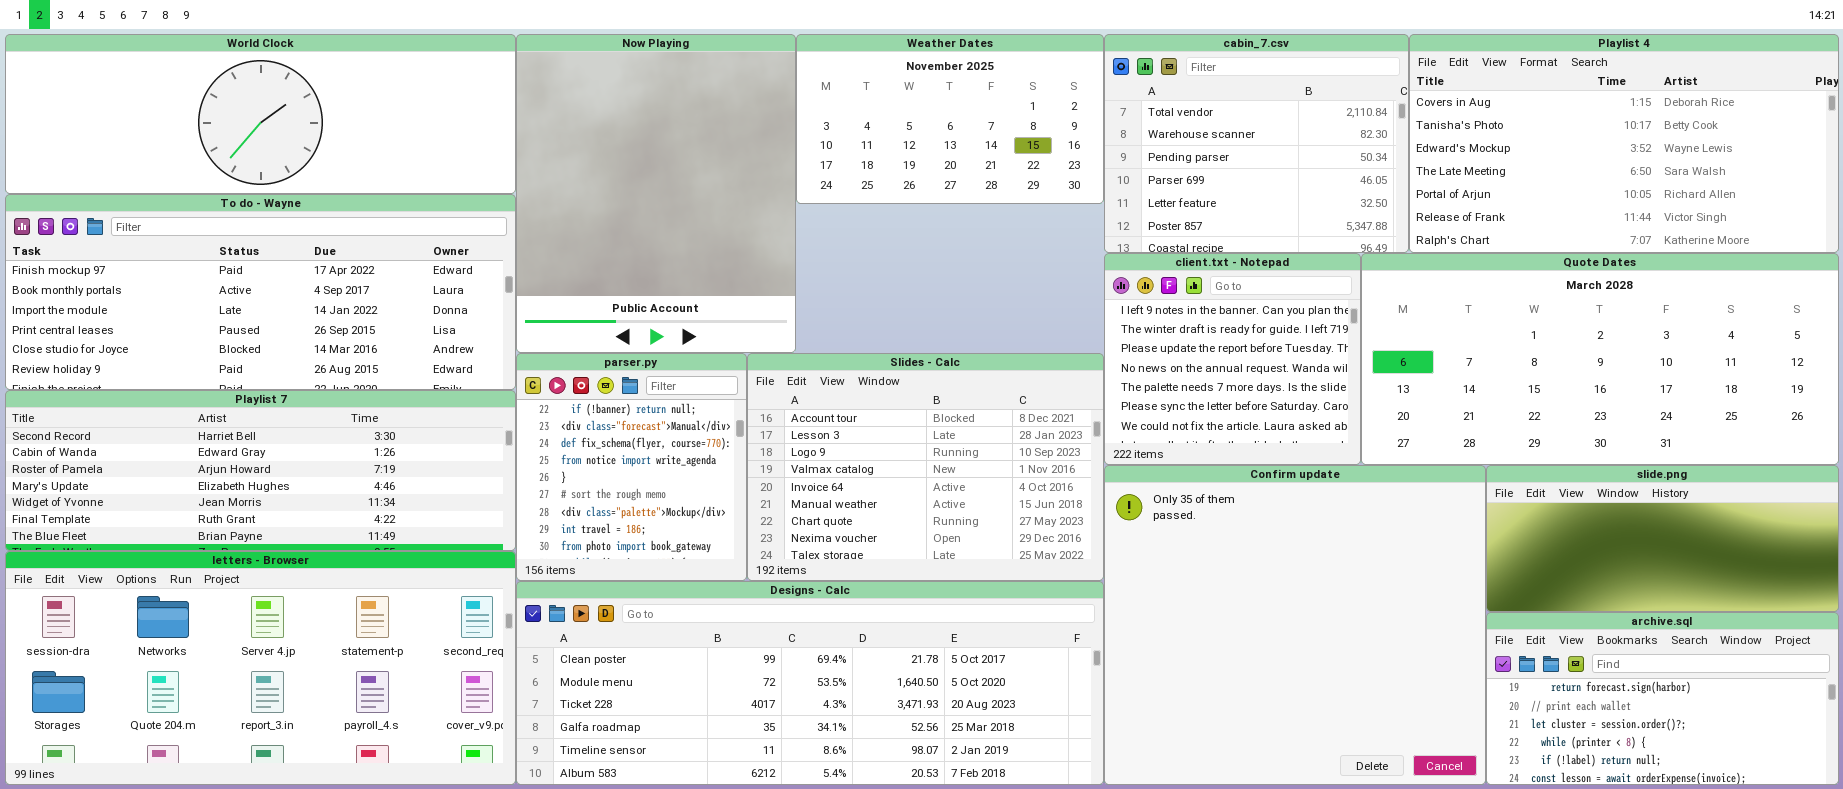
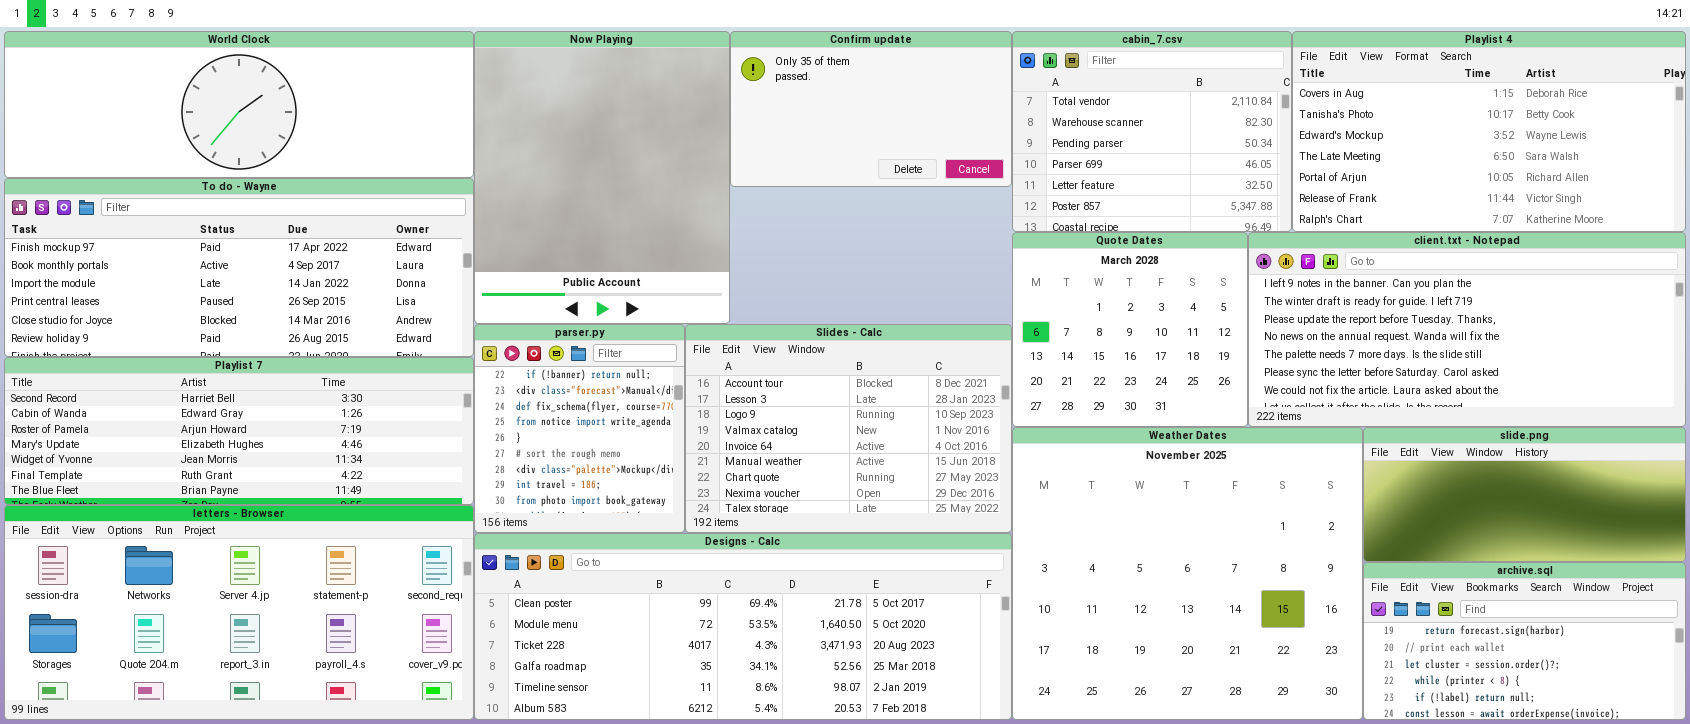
Weather Dates: [796,34,1104,204] -> [1012,427,1363,720], moved, resized
client.txt - Notepad: [1104,253,1361,465] -> [1248,232,1686,427], moved, resized
Quote Dates: [1361,253,1839,465] -> [1012,232,1248,427], moved, resized
Confirm update: [1104,465,1486,785] -> [730,31,1012,187], moved, resized

